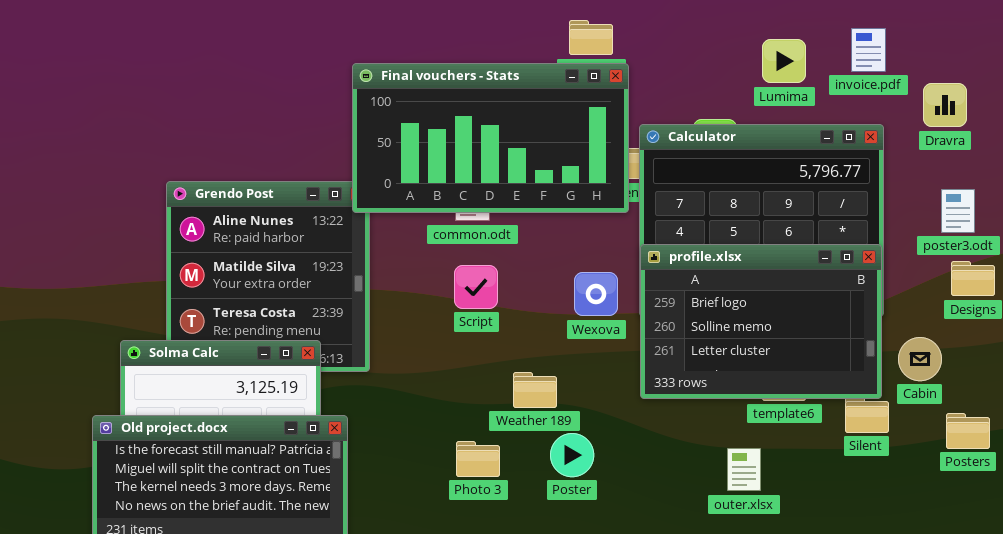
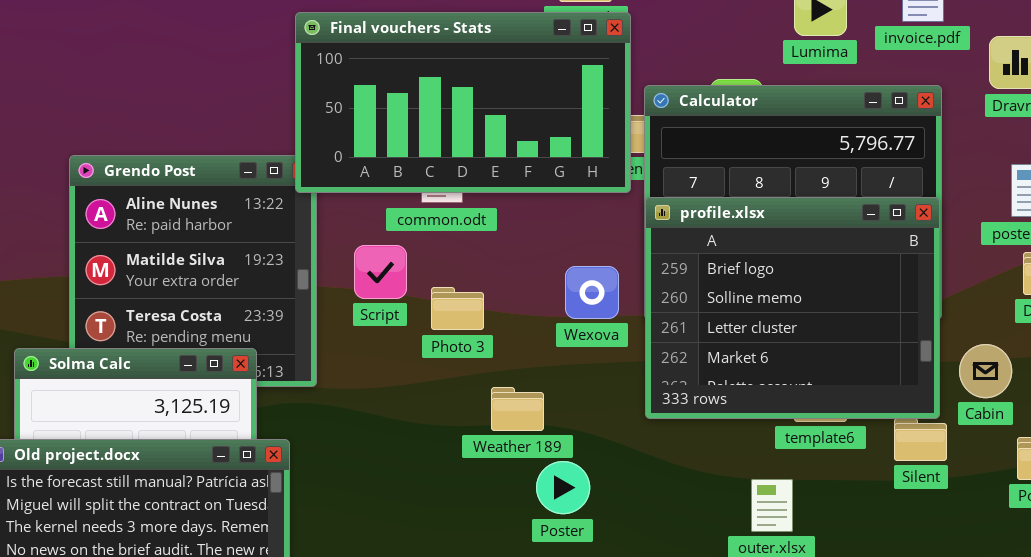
profile.xlsx: [640,244,882,399] -> [645,197,940,419], resized
Script: [454,265,498,309] -> [354,245,407,299], moved
Photo 3: [456,441,500,477] -> [431,287,484,330], moved

